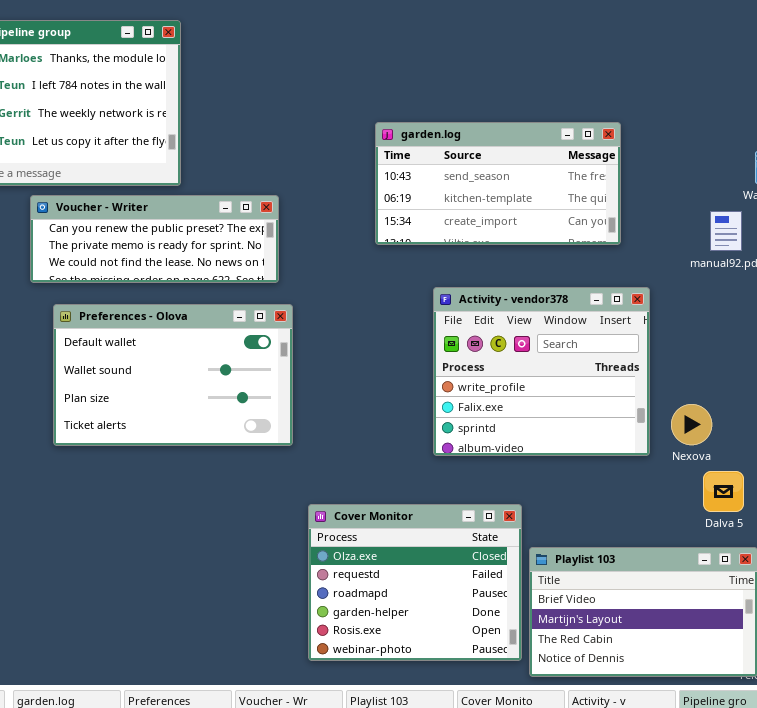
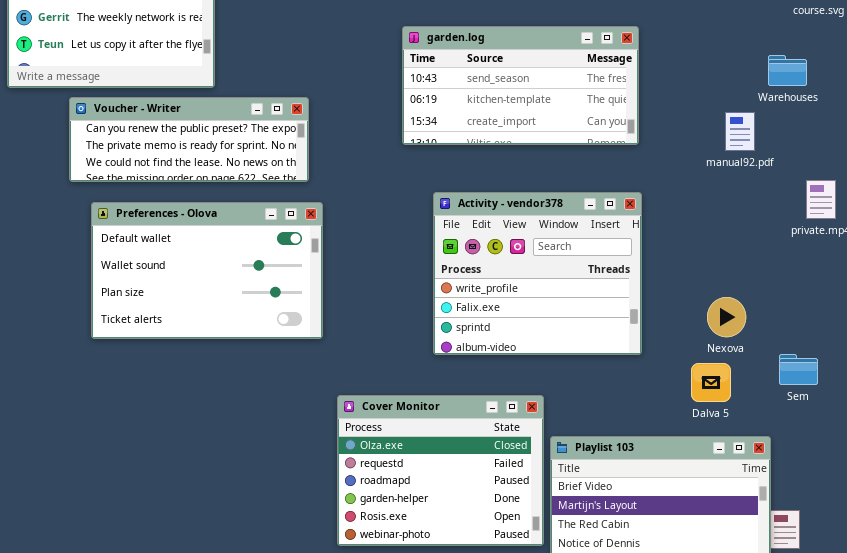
Activity - vendor378: [433,287,650,456] -> [433,192,642,355], moved
Nexova: [671,404,712,445] -> [707,297,746,337], moved
Dalva 5: [703,471,744,512] -> [691,363,731,402], moved

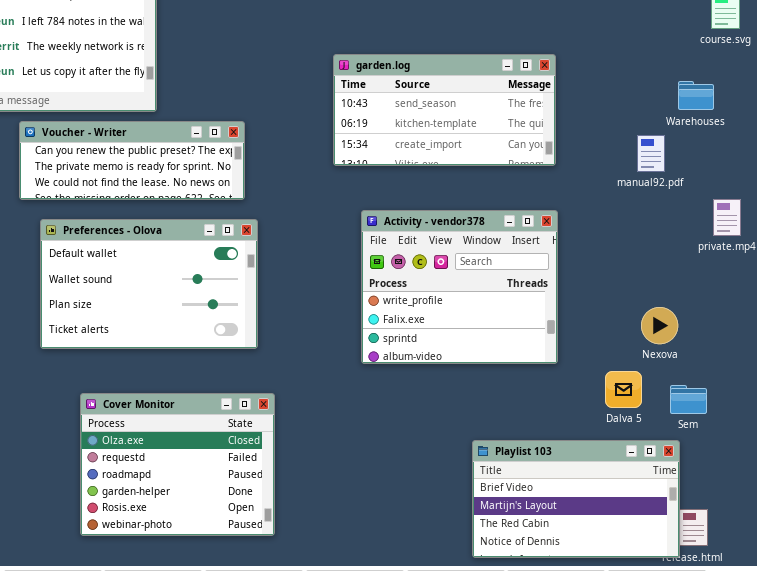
Nexova: [707,297,746,337] -> [641,307,678,344], moved
Sem: [779,354,818,385] -> [670,385,707,414], moved
Cover Monitor: [337,395,544,546] -> [80,393,275,536], moved

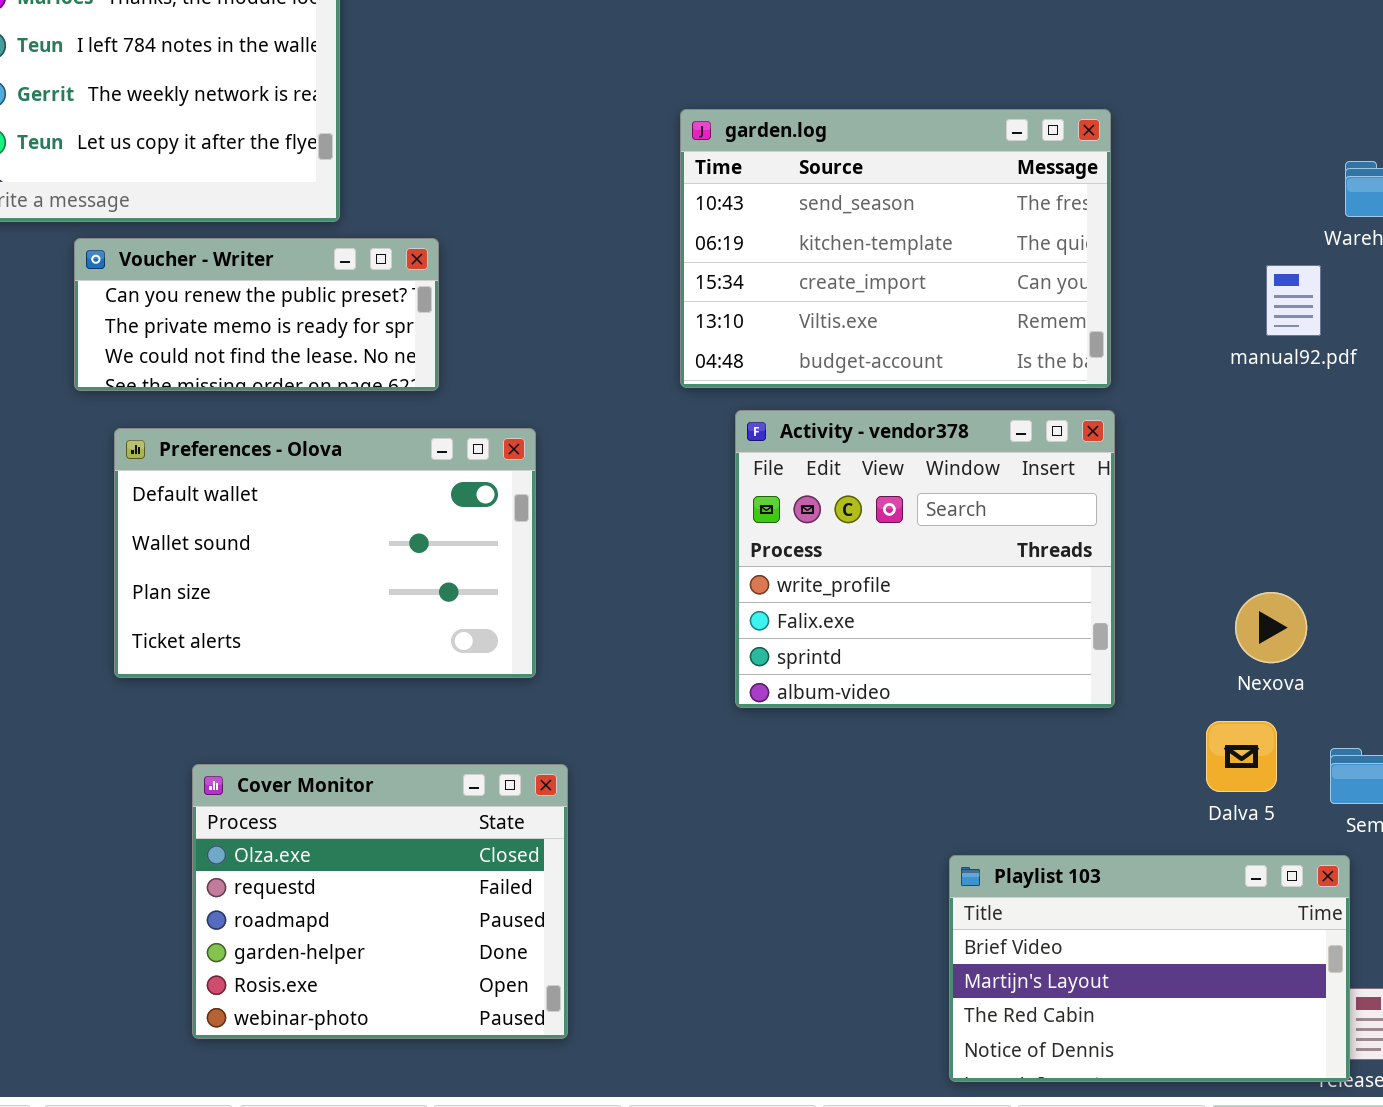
garden.log: [333,54,556,166] -> [680,109,1111,388], resized
Voucher - Writer: [19,121,245,200] -> [74,238,439,391], resized
Nexova: [641,307,678,344] -> [1235,592,1307,663], moved

